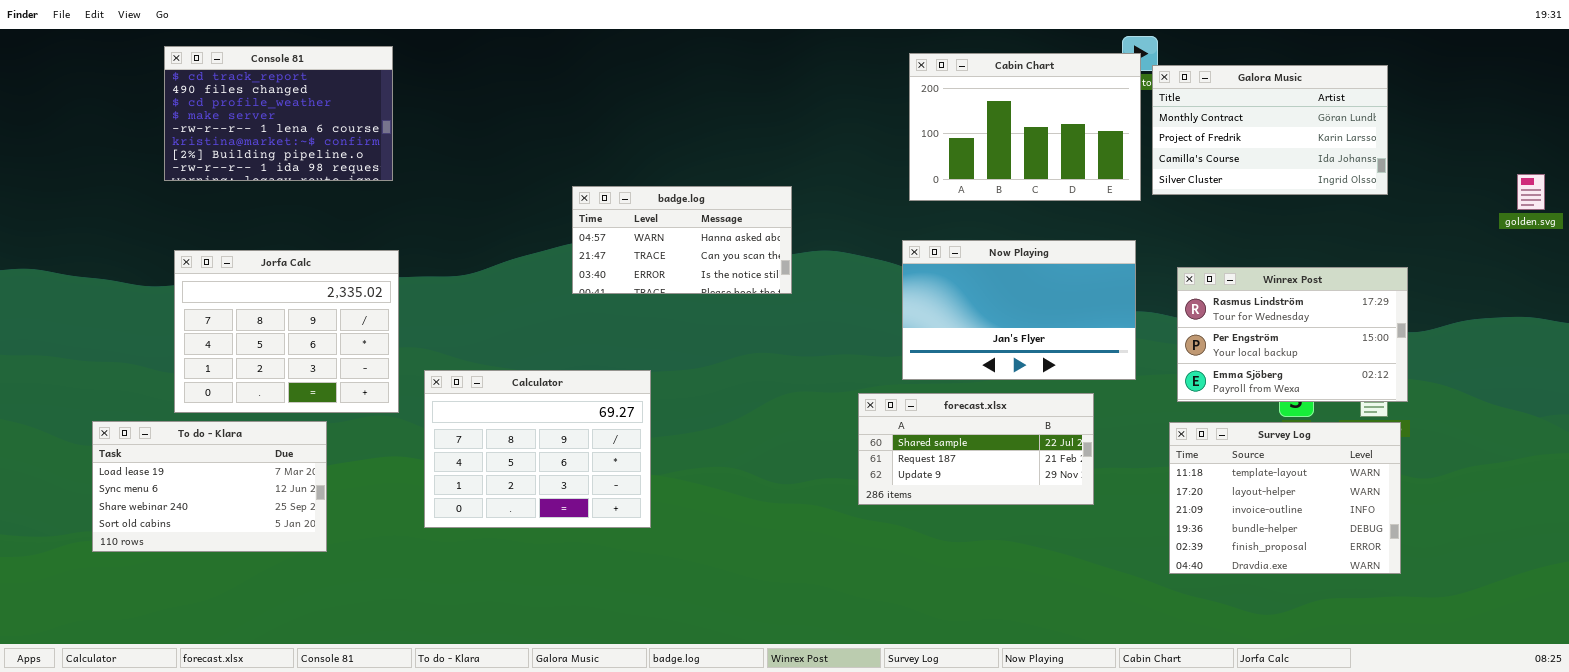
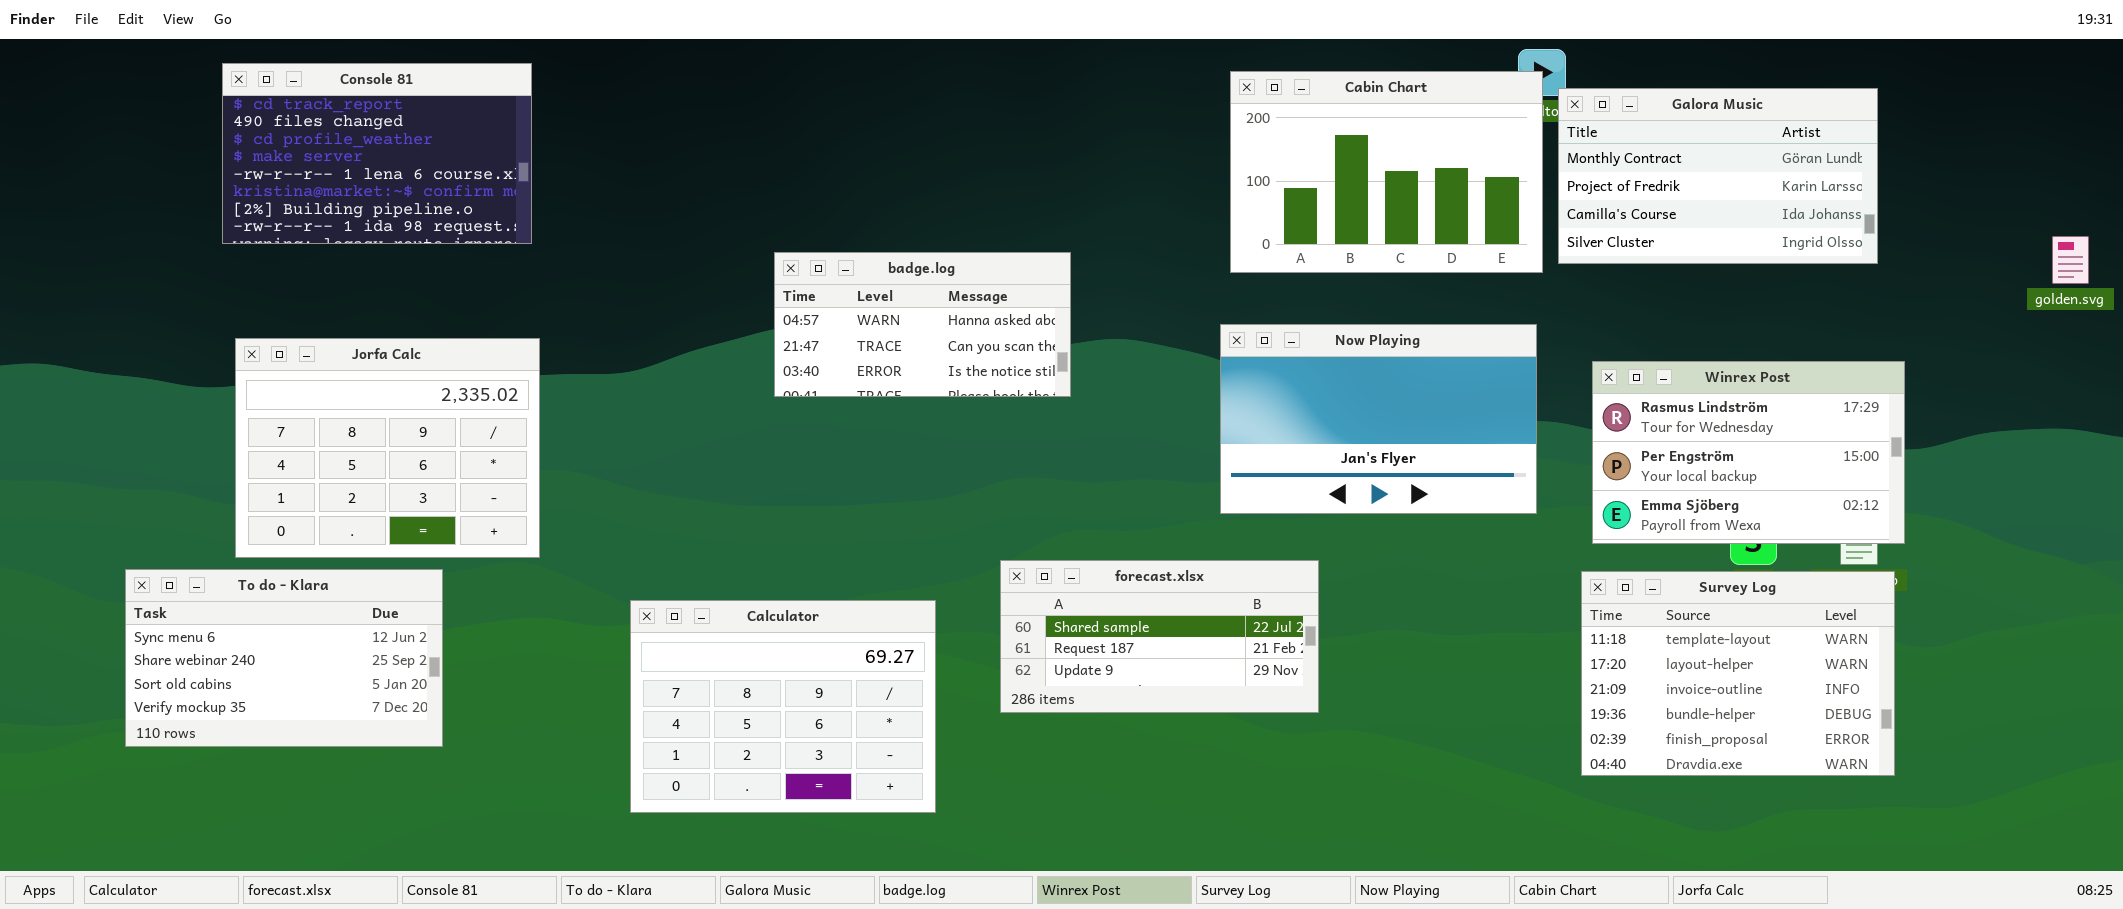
Calculator: [424,370,651,528] -> [630,600,936,813], moved
forecast.xlsx: [858,393,1094,505] -> [1000,560,1319,713], moved
To do - Klara: [92,421,327,552] -> [125,569,443,747], scrolled down 1 row

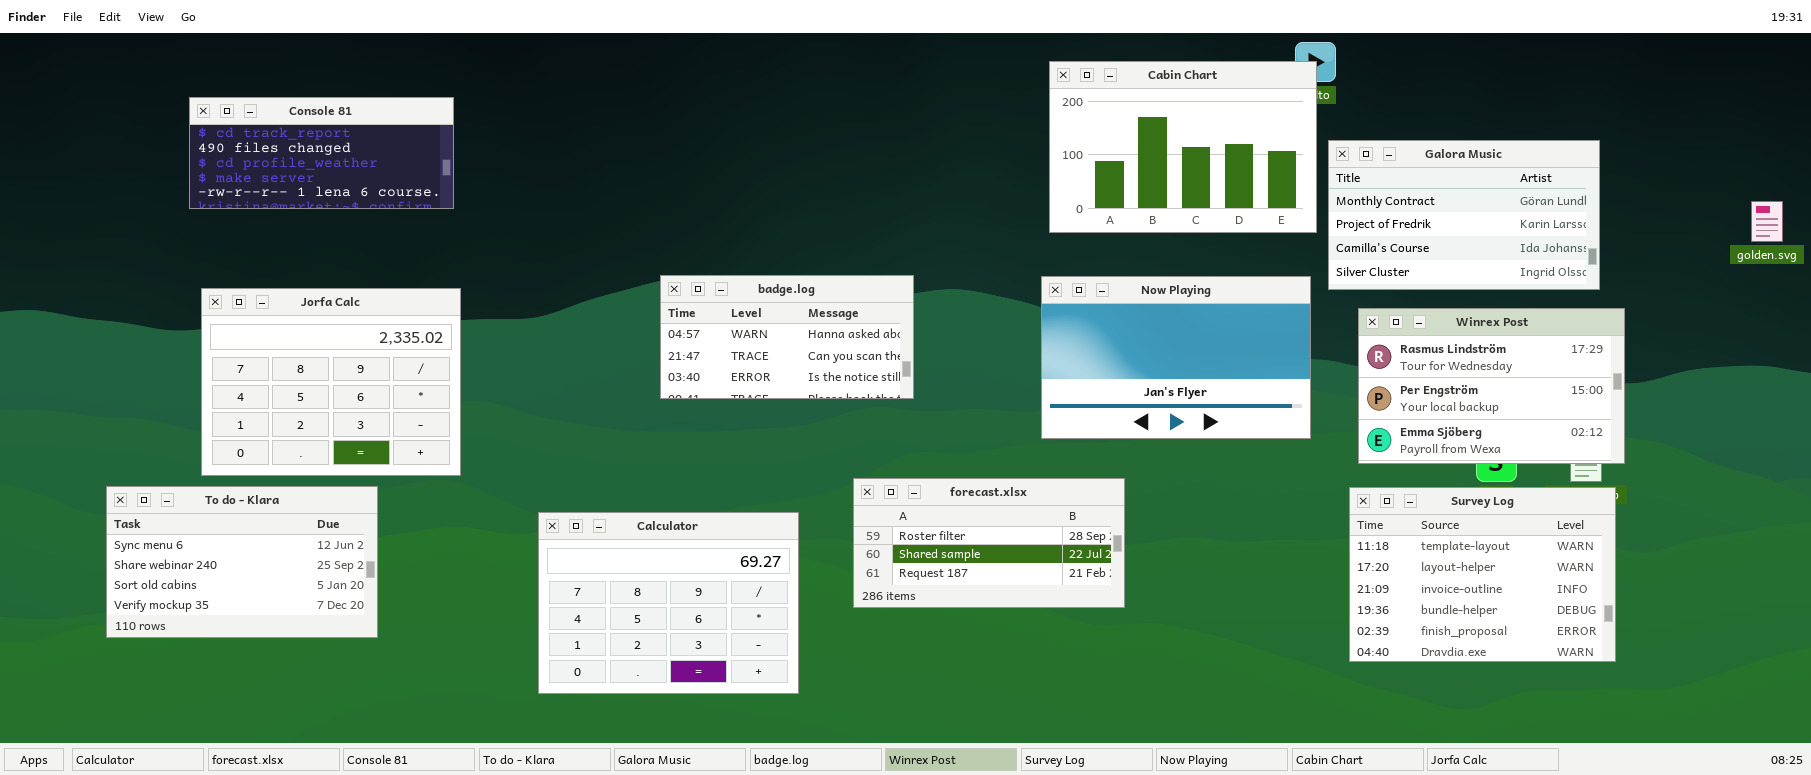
Console 81: [222,63,532,244] -> [189,97,454,209], resized
Galora Music: [1558,88,1878,264] -> [1328,140,1600,290], moved
badge.log: [774,252,1071,397] -> [660,275,914,399], moved
forecast.xlsx: [1000,560,1319,713] -> [853,478,1125,608], scrolled up 1 row

